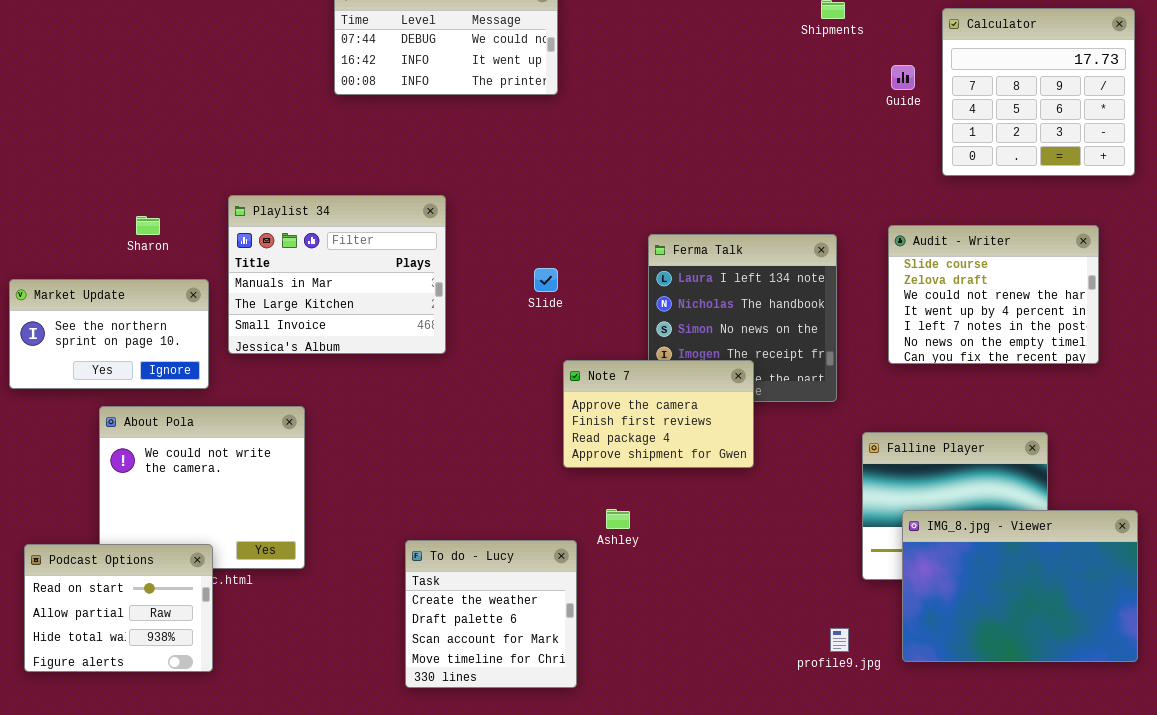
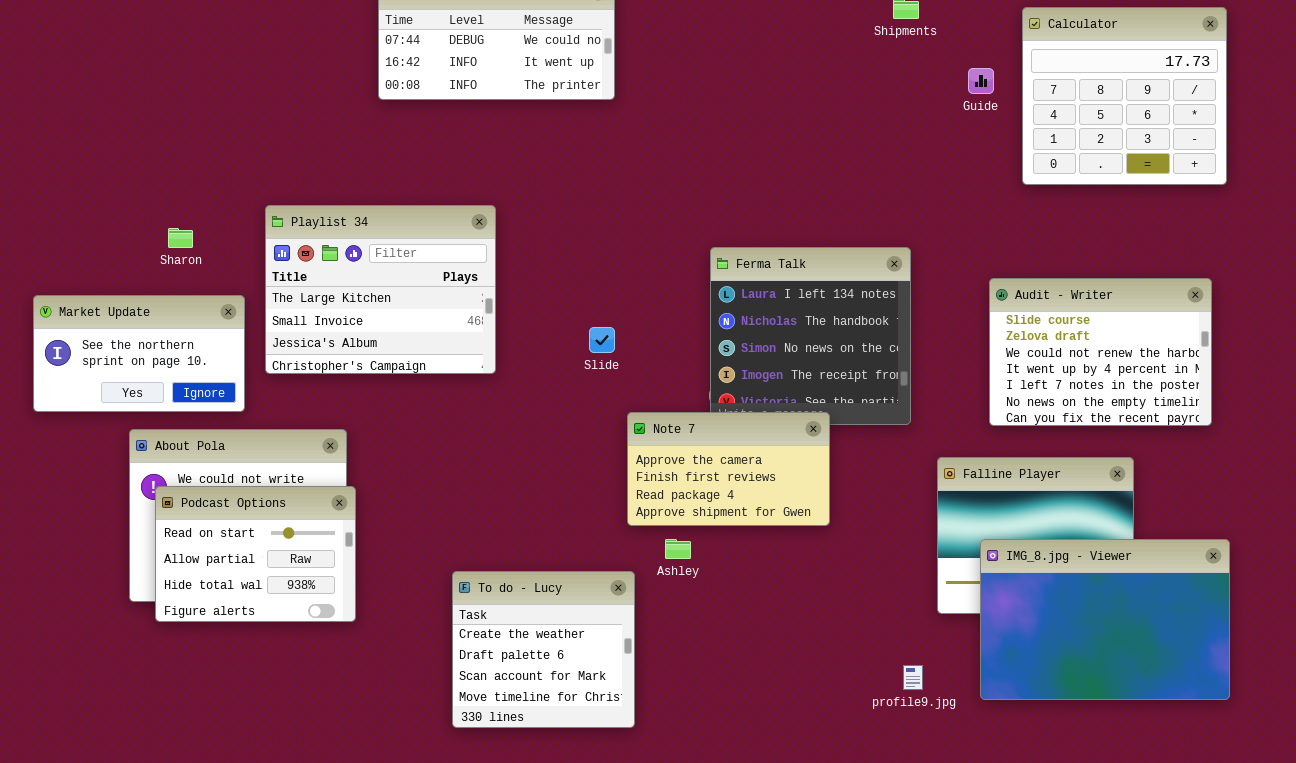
Playlist 34: [228,195,446,354] -> [265,205,496,374], scrolled down 1 row
Audit - Writer: [888,225,1099,364] -> [989,278,1212,426], moved
Slide: [534,268,558,292] -> [589,327,615,353], moved
Note 7: [563,360,754,468] -> [627,412,830,526], moved
Podcast Options: [24,544,213,672] -> [155,486,356,622], moved

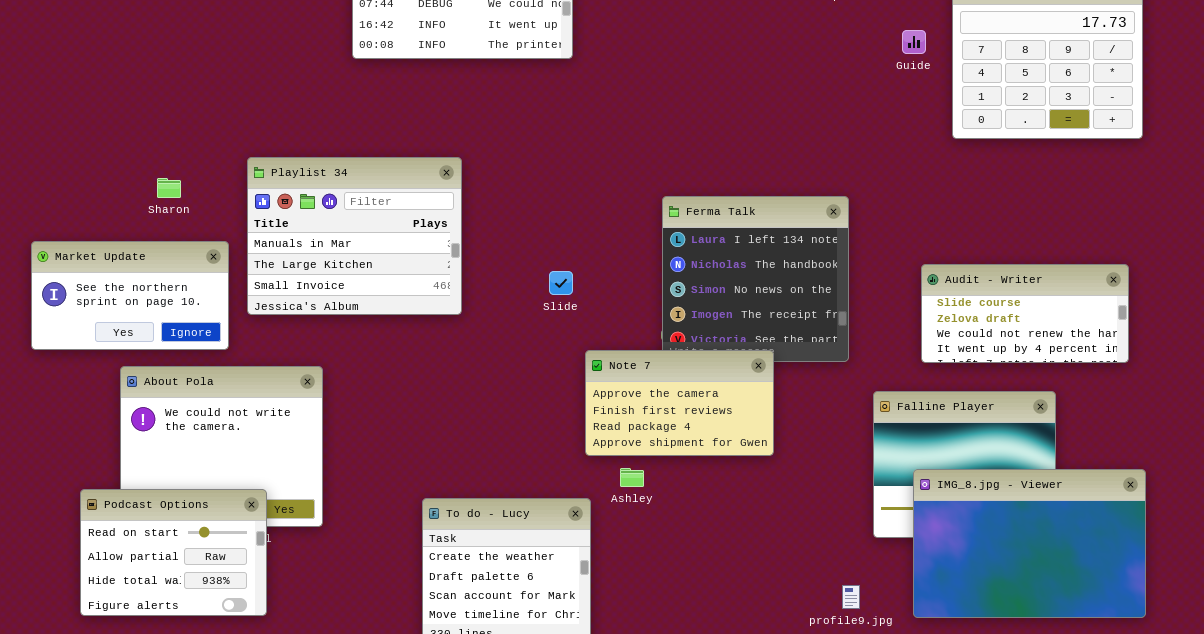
Playlist 34: [265,205,496,374] -> [247,157,462,315], scrolled up 1 row
Audit - Writer: [989,278,1212,426] -> [921,264,1129,363], resized
Podcast Options: [155,486,356,622] -> [80,489,267,616], moved

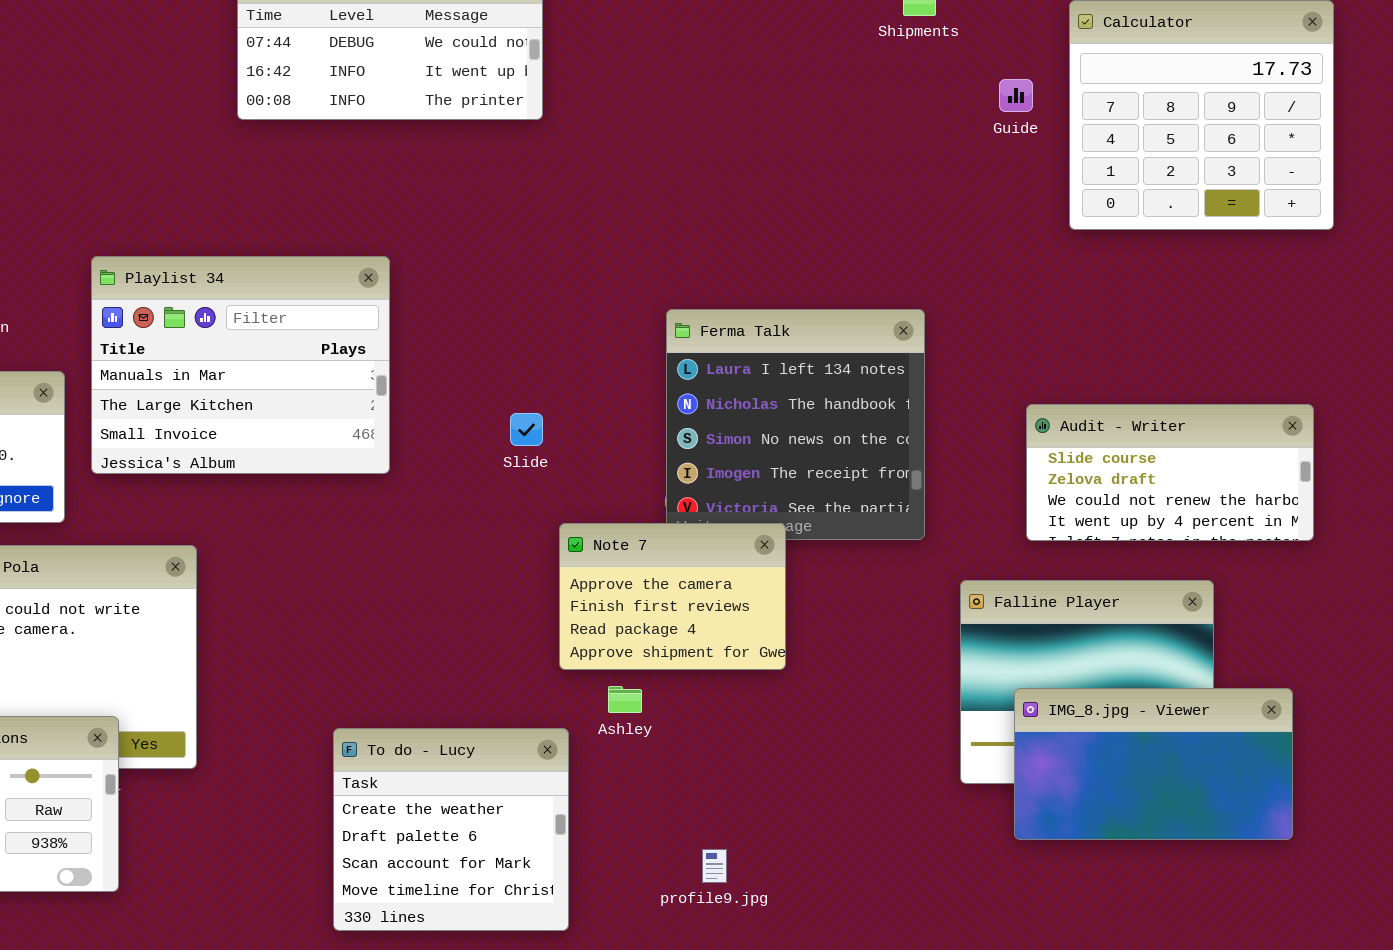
Note 7: [585,350,774,456] -> [559,523,786,670], resized
IMG_8.jpg - Viewer: [913,469,1146,618] -> [1014,688,1293,840], resized
profile9.jpg: [842,585,860,609] -> [702,849,727,883], moved

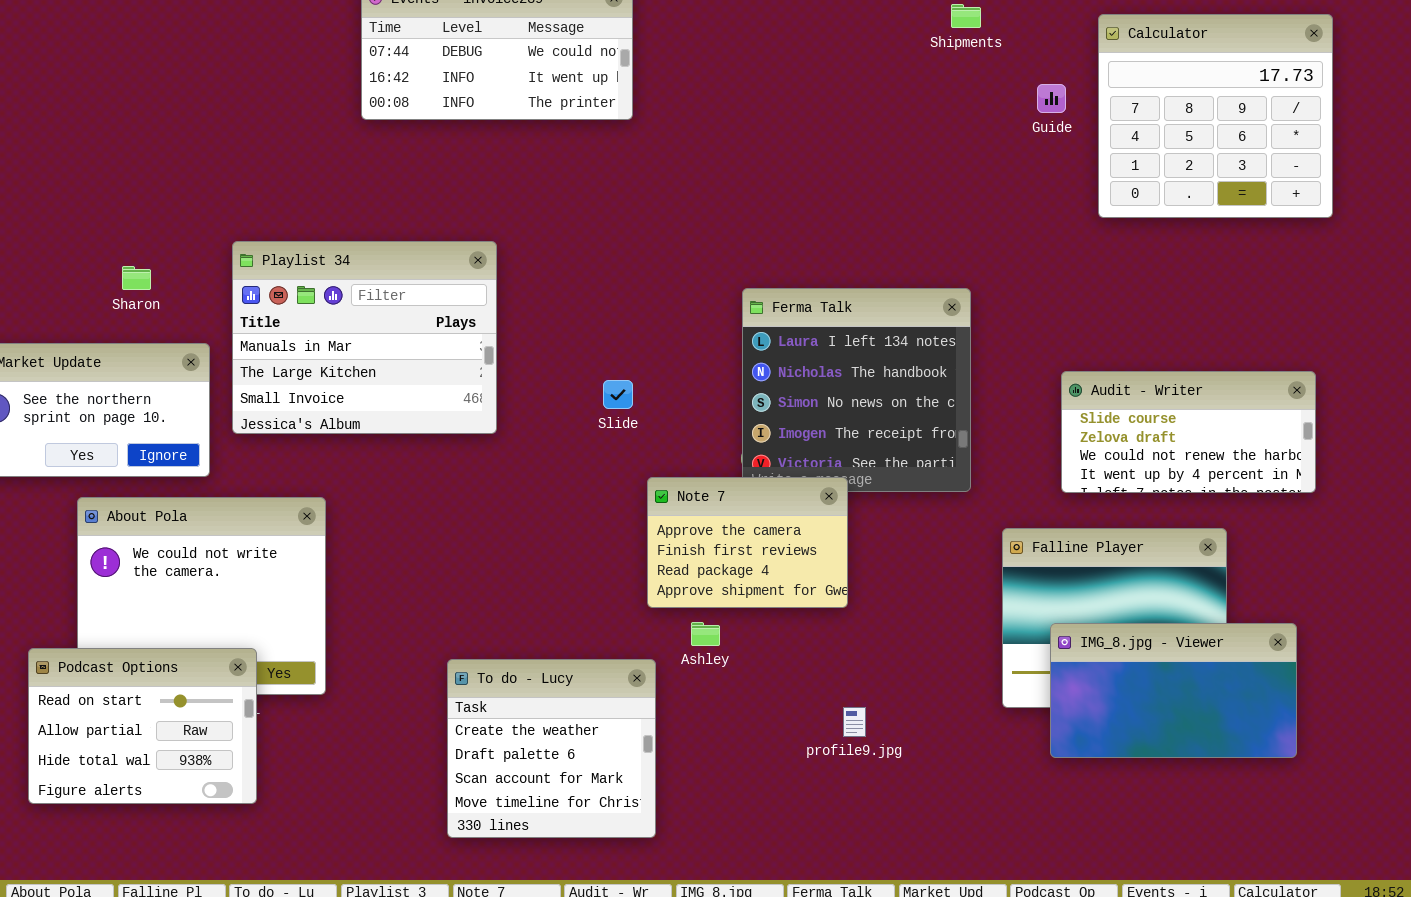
profile9.jpg: [702,849,727,883] -> [843,707,866,737], moved

